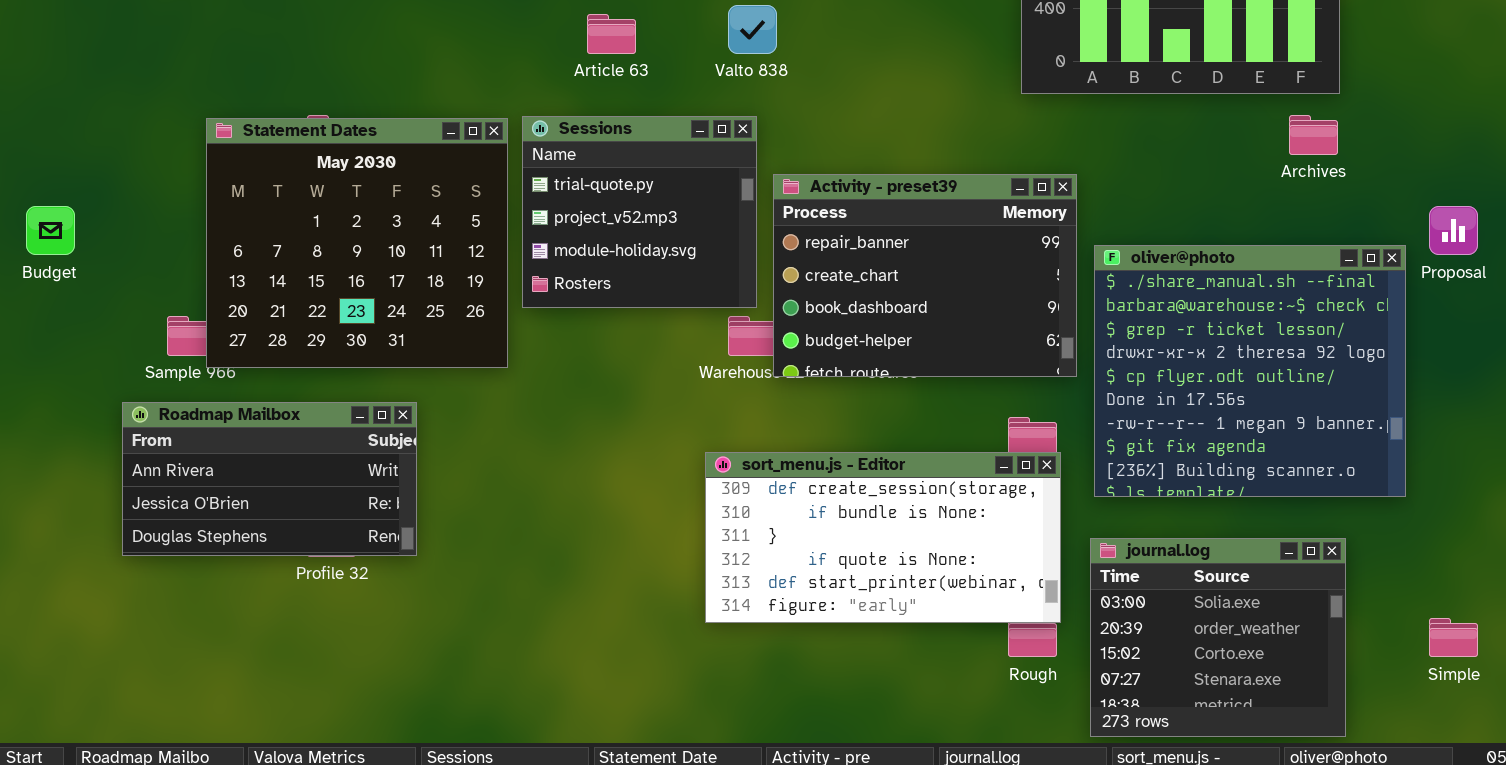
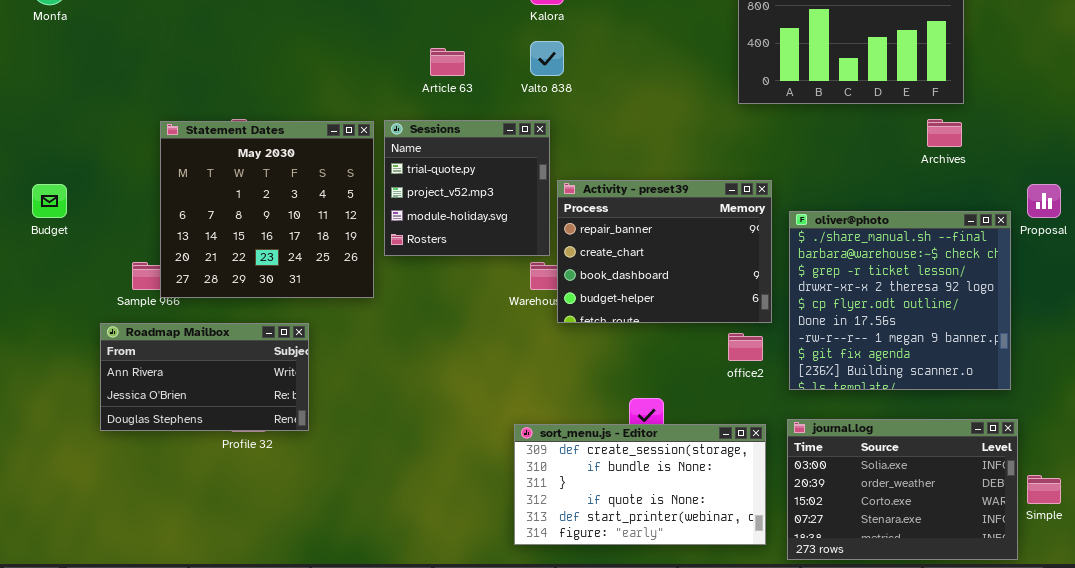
Activity - preset39: [773,174,1077,377] -> [557,180,772,323], moved
sort_menu.js - Editor: [705,452,1061,623] -> [514,424,766,545], moved
journal.log: [1090,538,1346,737] -> [787,419,1018,560], resized

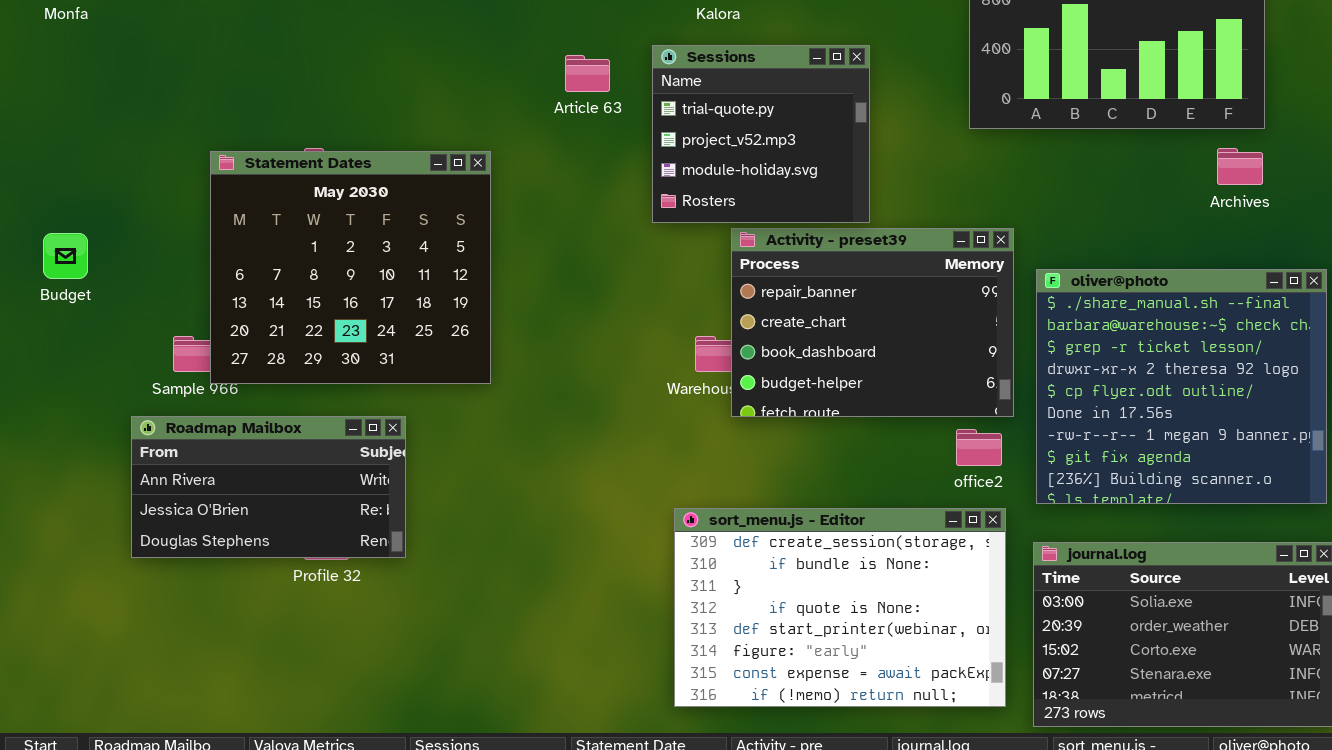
Sessions: [384,120,550,256] -> [652,45,870,223], moved
sort_menu.js - Editor: [514,424,766,545] -> [674,508,1006,707], resized

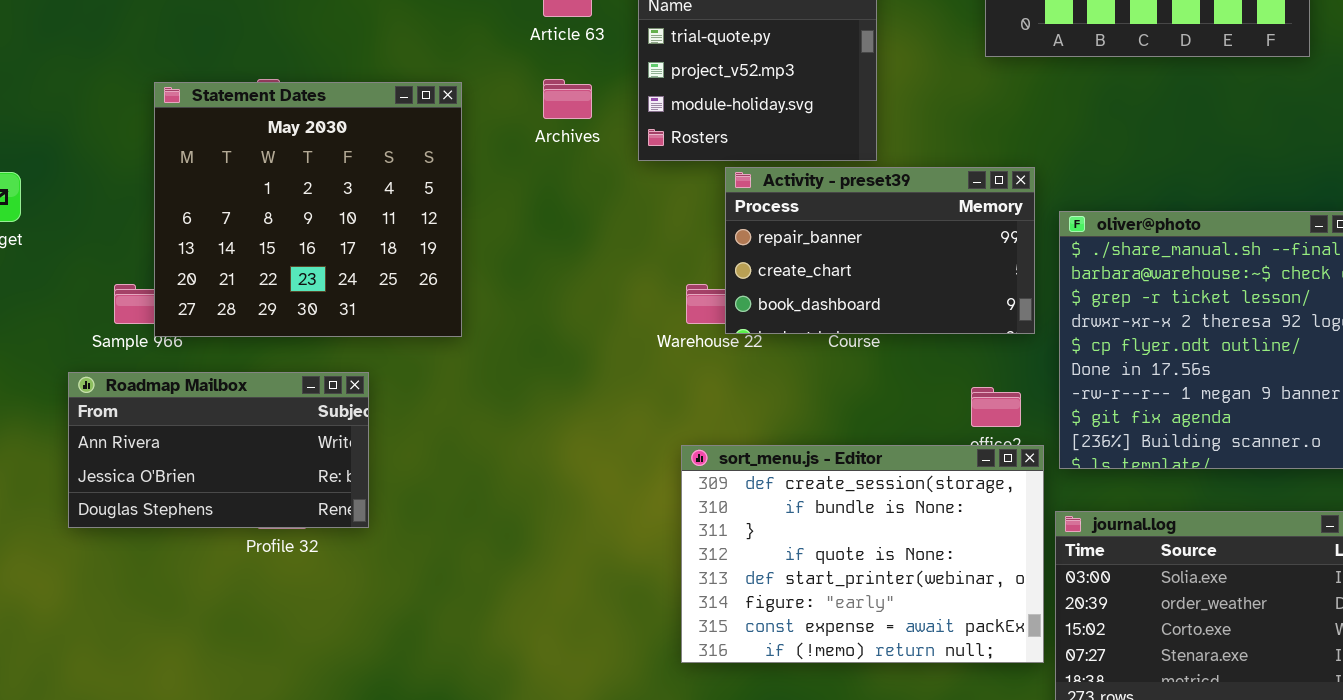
Archives: [1217,148,1263,185] -> [543,79,592,119], moved
Activity - preset39: [731,228,1014,417] -> [725,167,1035,334], resized
sort_menu.js - Editor: [674,508,1006,707] -> [681,445,1044,663], moved

